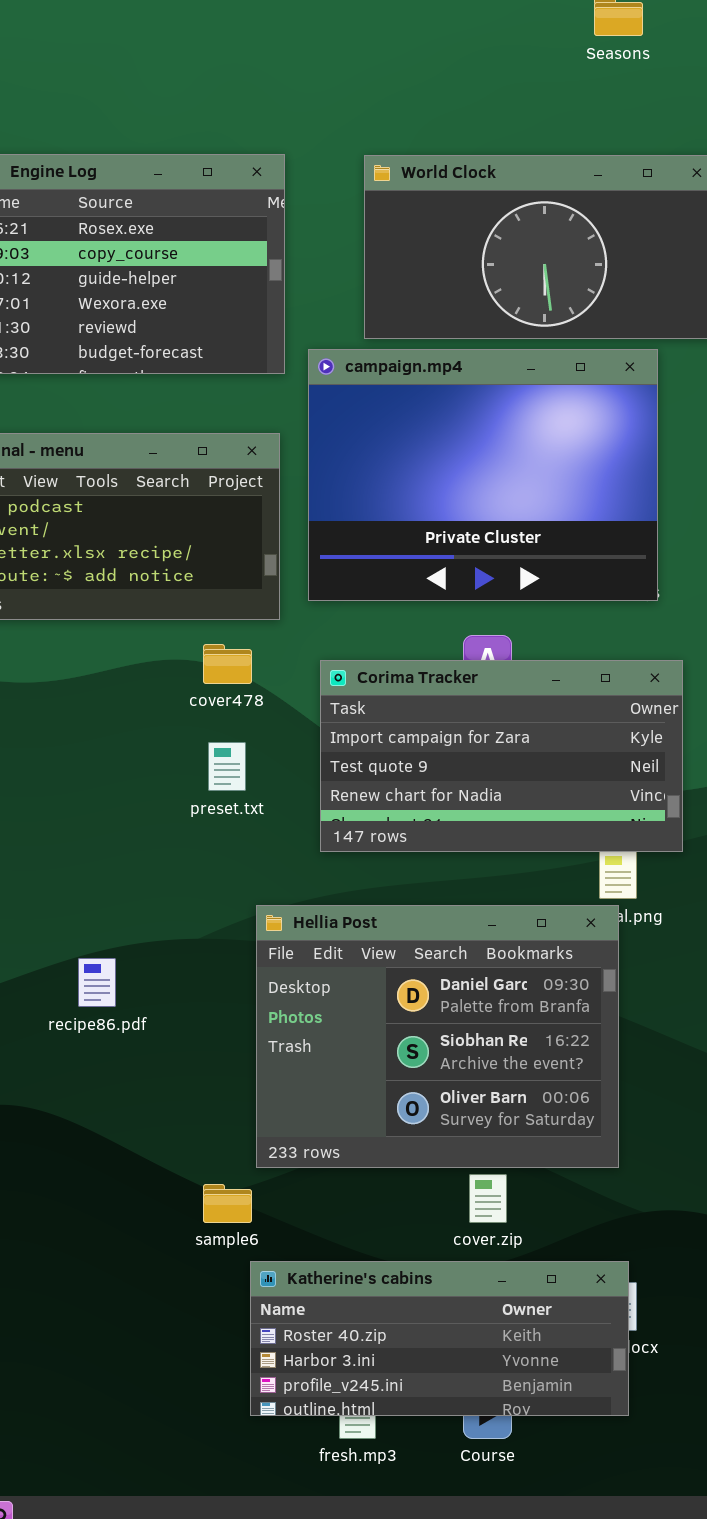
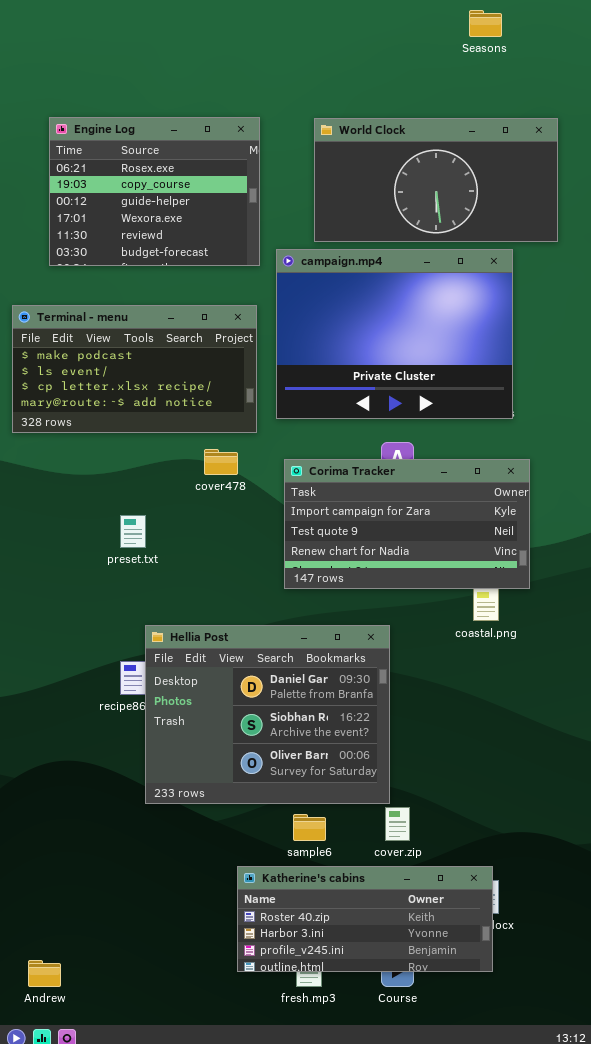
preset.txt: [208,742,246,791] -> [120,515,146,548], moved
Hellia Post: [256,905,619,1168] -> [145,625,390,804], moved
sample6: [203,1184,252,1223] -> [293,814,326,841], moved

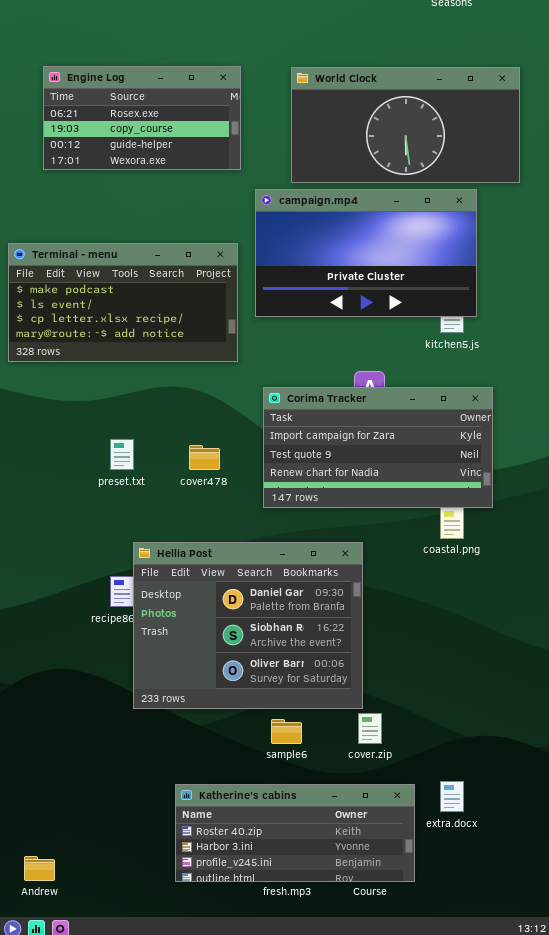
Engine Log: [49,117,260,266] -> [43,66,241,170], resized
campaign.mp4: [276,249,513,419] -> [255,189,477,317], resized
cover478: [204,449,238,475] -> [189,445,220,470], moved
Katherine's cabins: [237,866,493,972] -> [175,784,415,882], moved

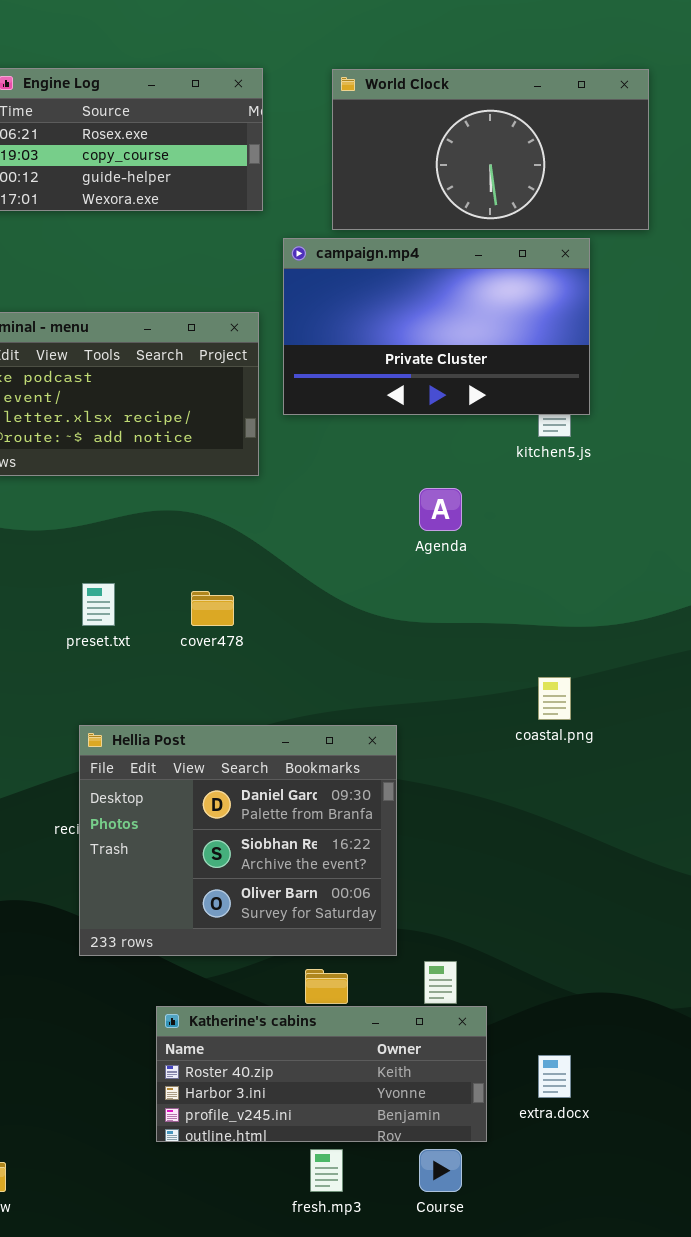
Corima Tracker: [263,387,493,508] -> none, closed
Hellia Post: [133,542,363,709] -> [79,725,397,956], moved
Katherine's cabins: [175,784,415,882] -> [156,1006,487,1142], moved

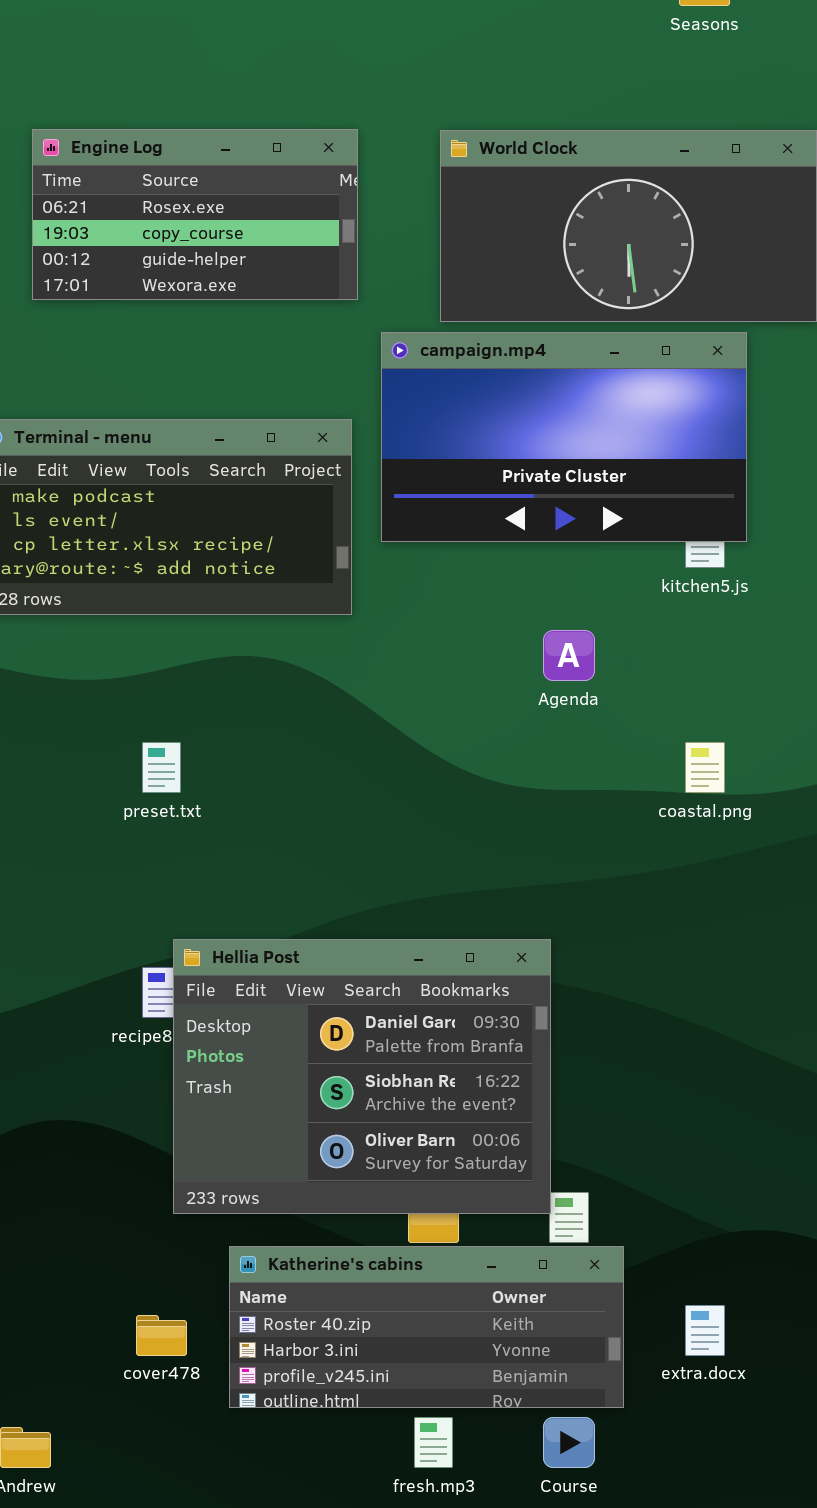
cover478: [191,591,234,626] -> [136,1315,187,1356], moved
coastal.png: [538,677,571,720] -> [685,742,725,793], moved
Hellia Post: [79,725,397,956] -> [173,939,551,1214], moved

